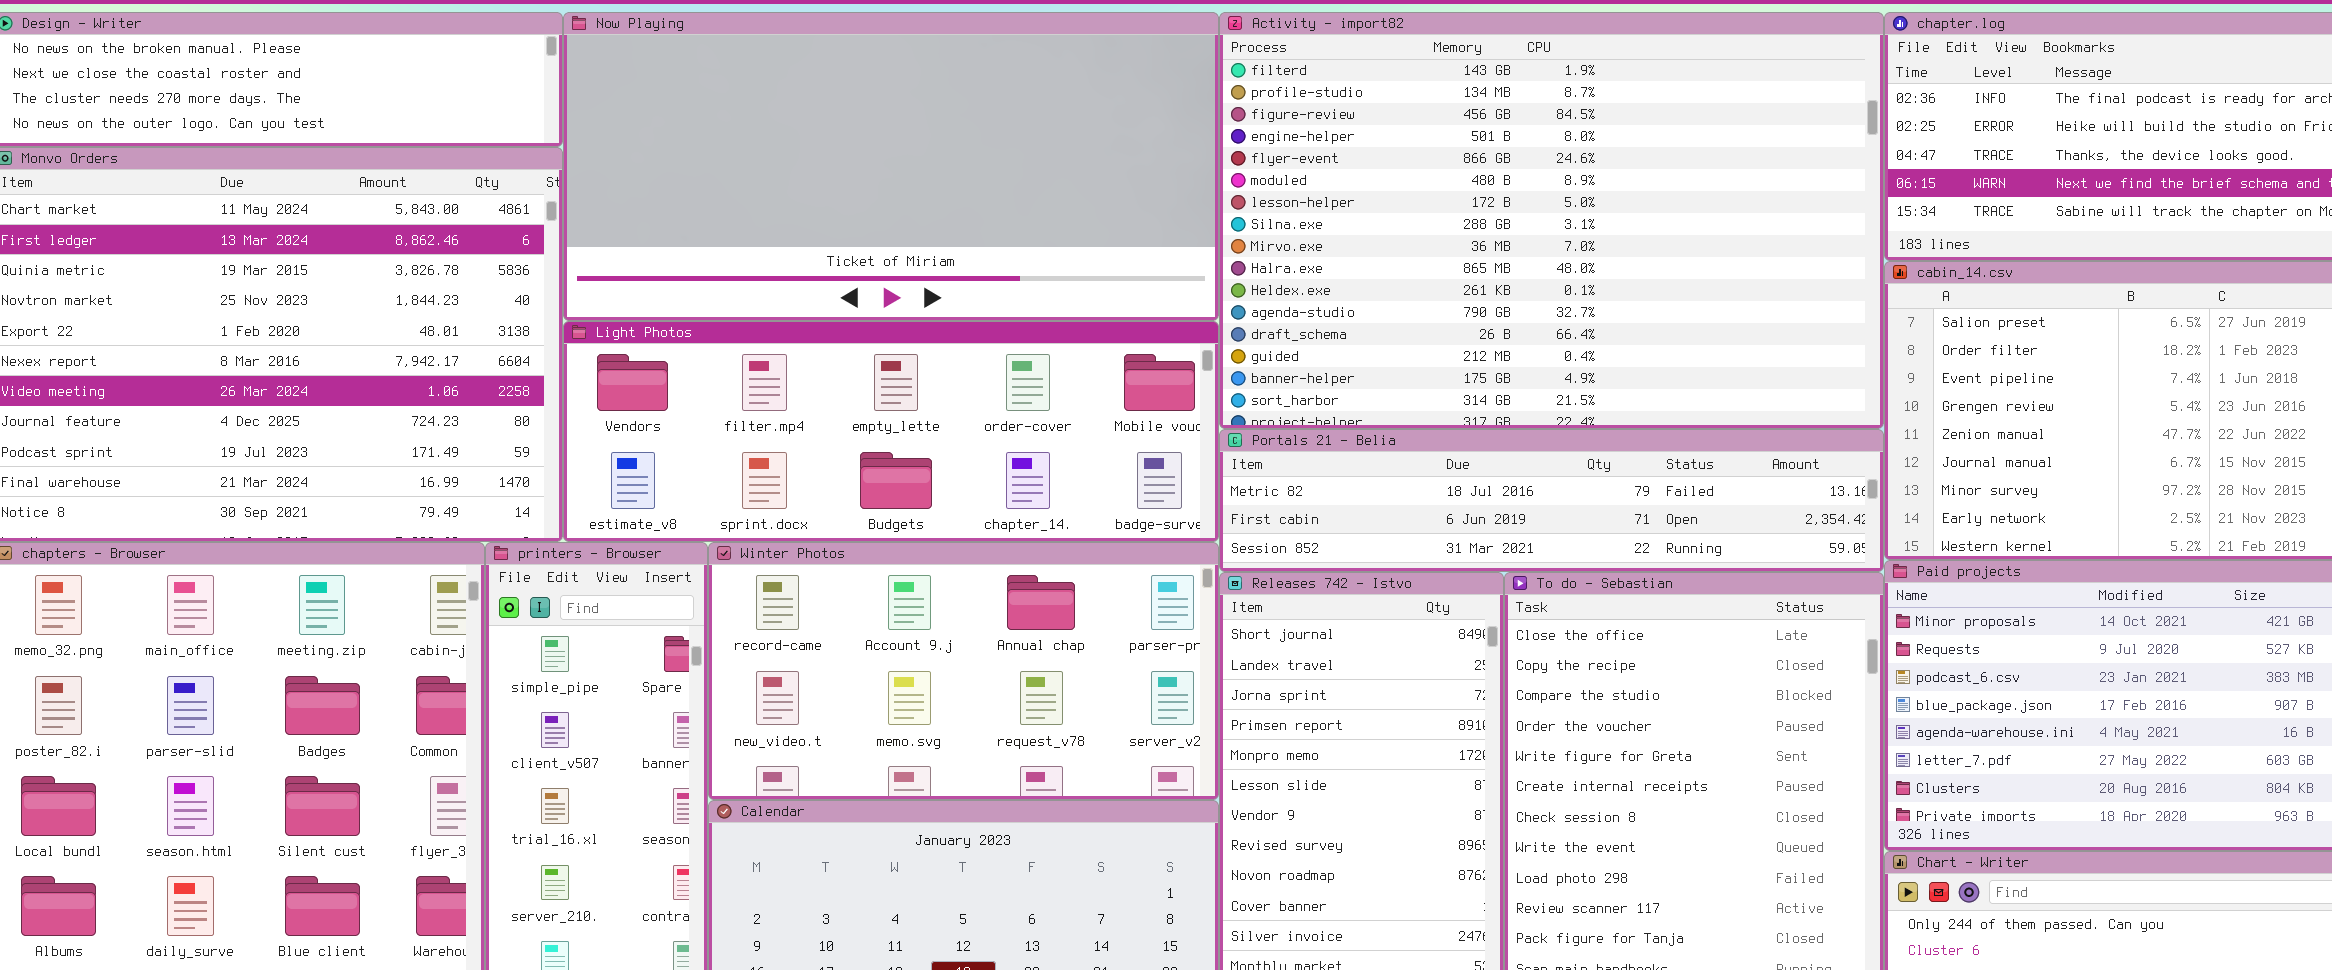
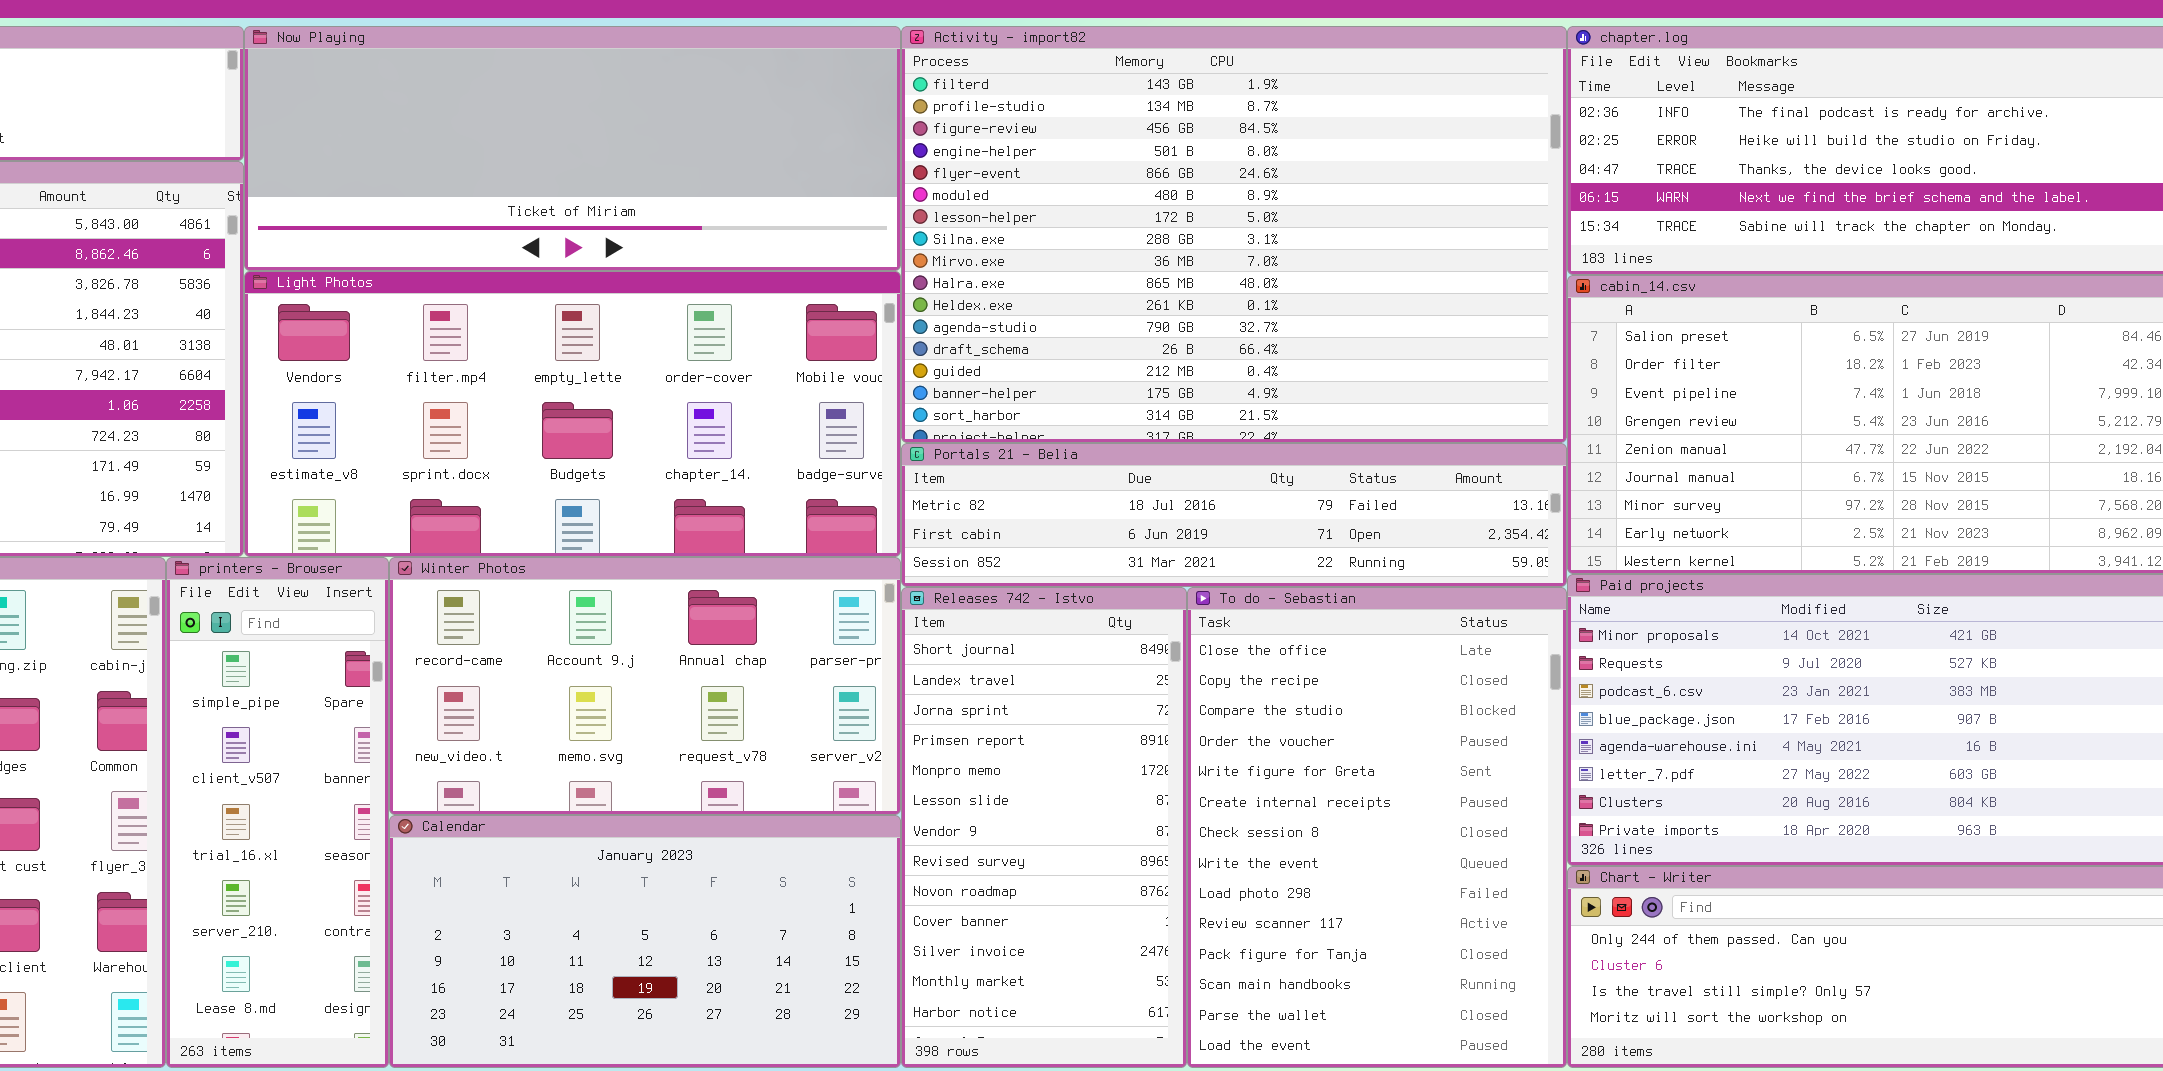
Now Playing: [563,12,1219,321] -> [244,26,901,271], resized
Light Photos: [563,321,1219,542] -> [244,271,901,557], resized

